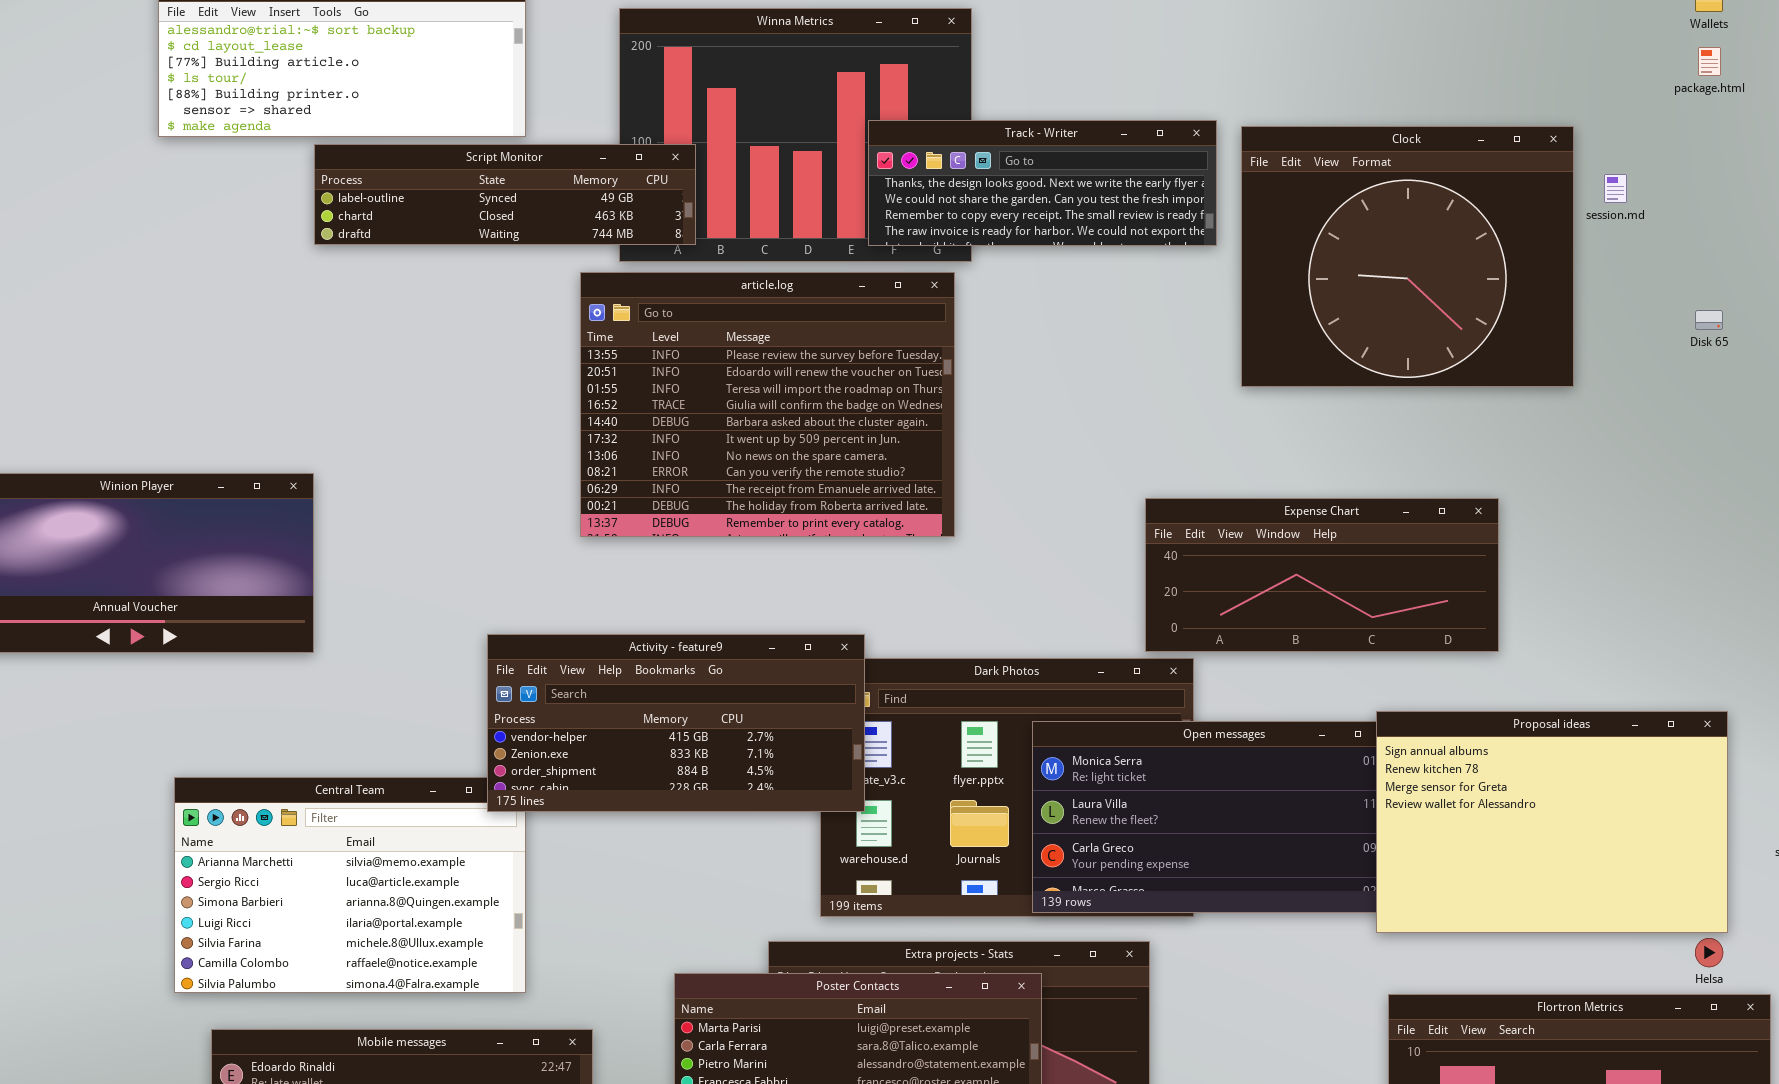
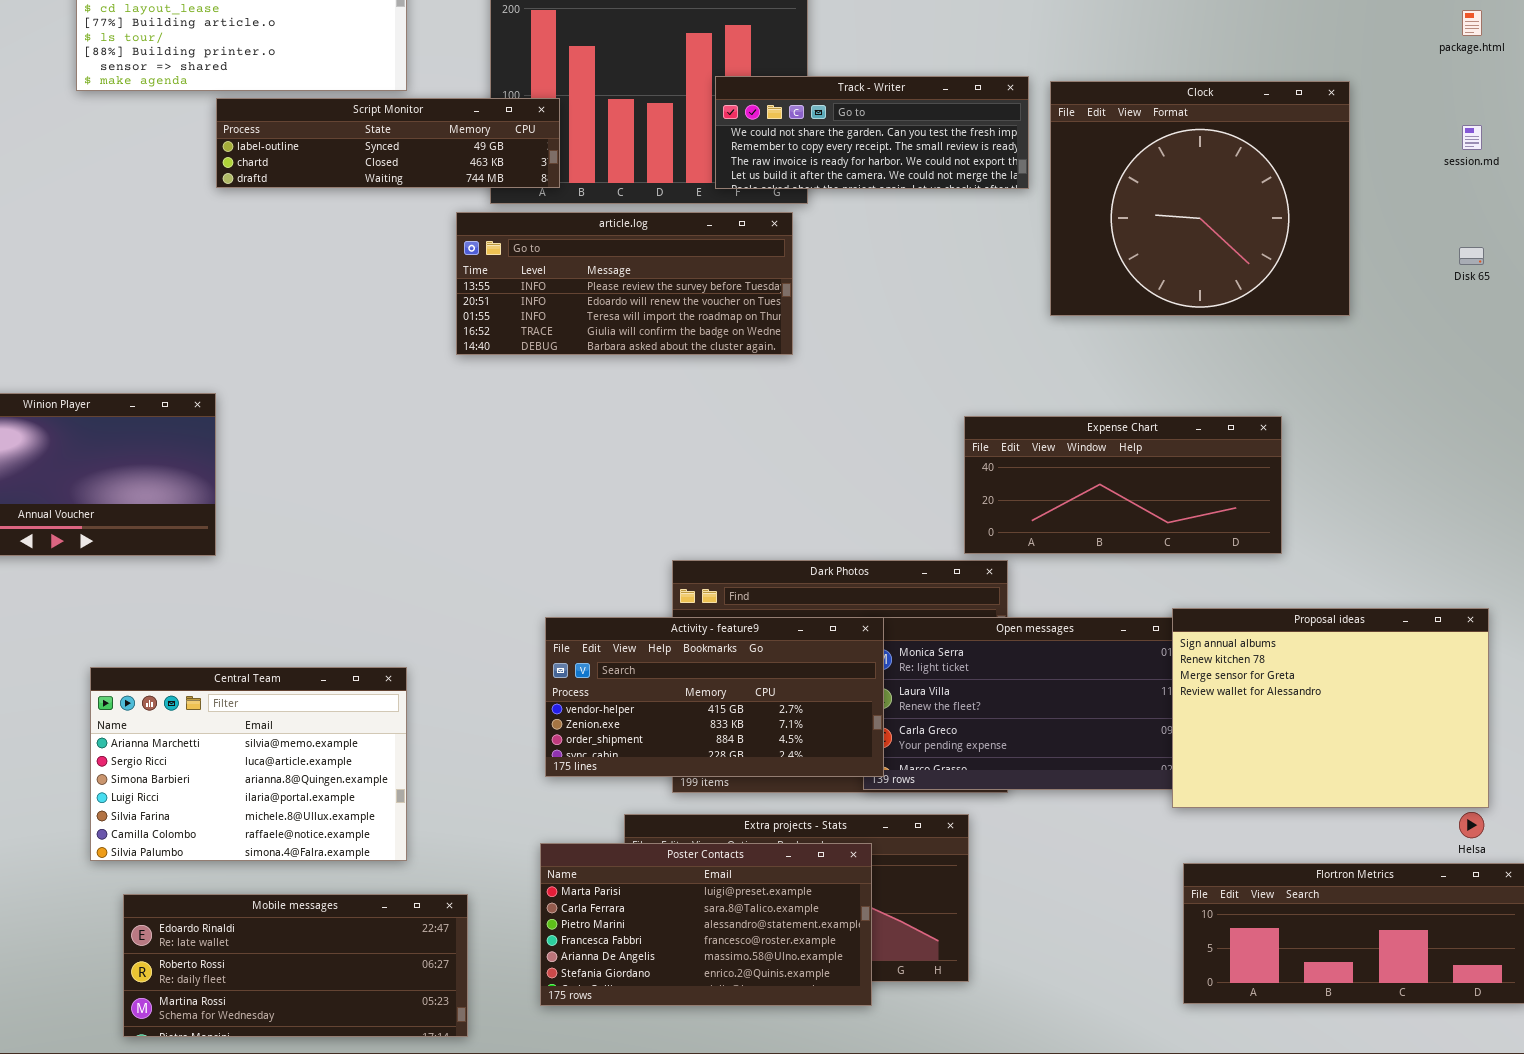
Track - Writer: [868,120,1217,246] -> [715,76,1029,189], scrolled down 1 row
session.md: [1604,174,1627,203] -> [1462,125,1482,150], moved
article.log: [580,272,955,537] -> [456,212,793,355], resized
Activity - feature9: [487,634,865,812] -> [545,617,884,777], moved

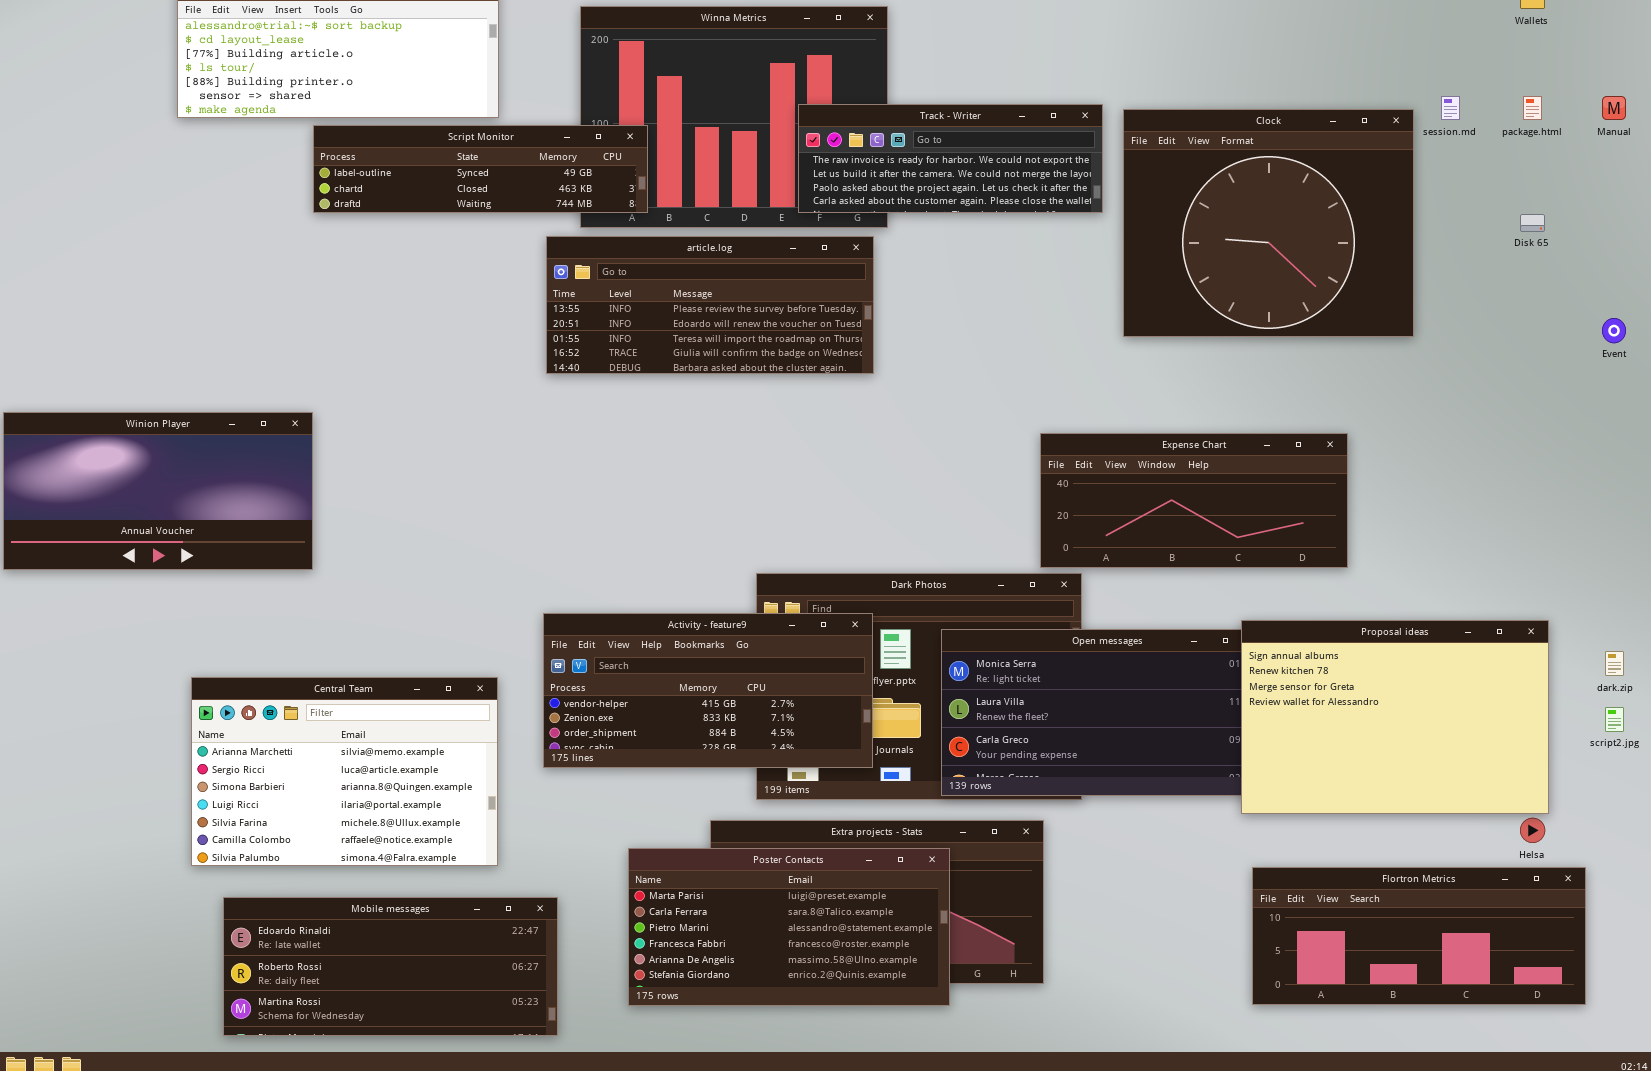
package.html: [1462,10,1482,36] -> [1523,96,1542,120], moved
Track - Writer: [715,76,1029,189] -> [798,104,1103,213], scrolled down 2 rows
session.md: [1462,125,1482,150] -> [1441,96,1460,120], moved
Disk 65: [1459,247,1484,265] -> [1520,214,1545,232], moved
Activity - feature9: [545,617,884,777] -> [543,613,873,768], moved

